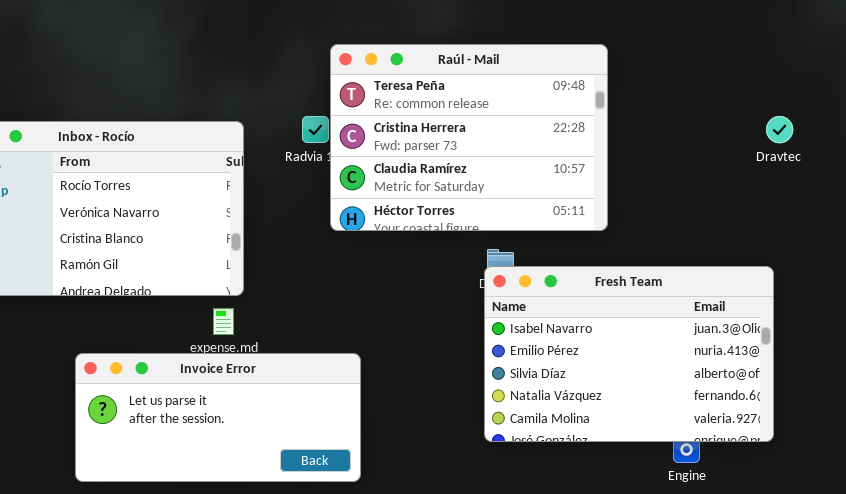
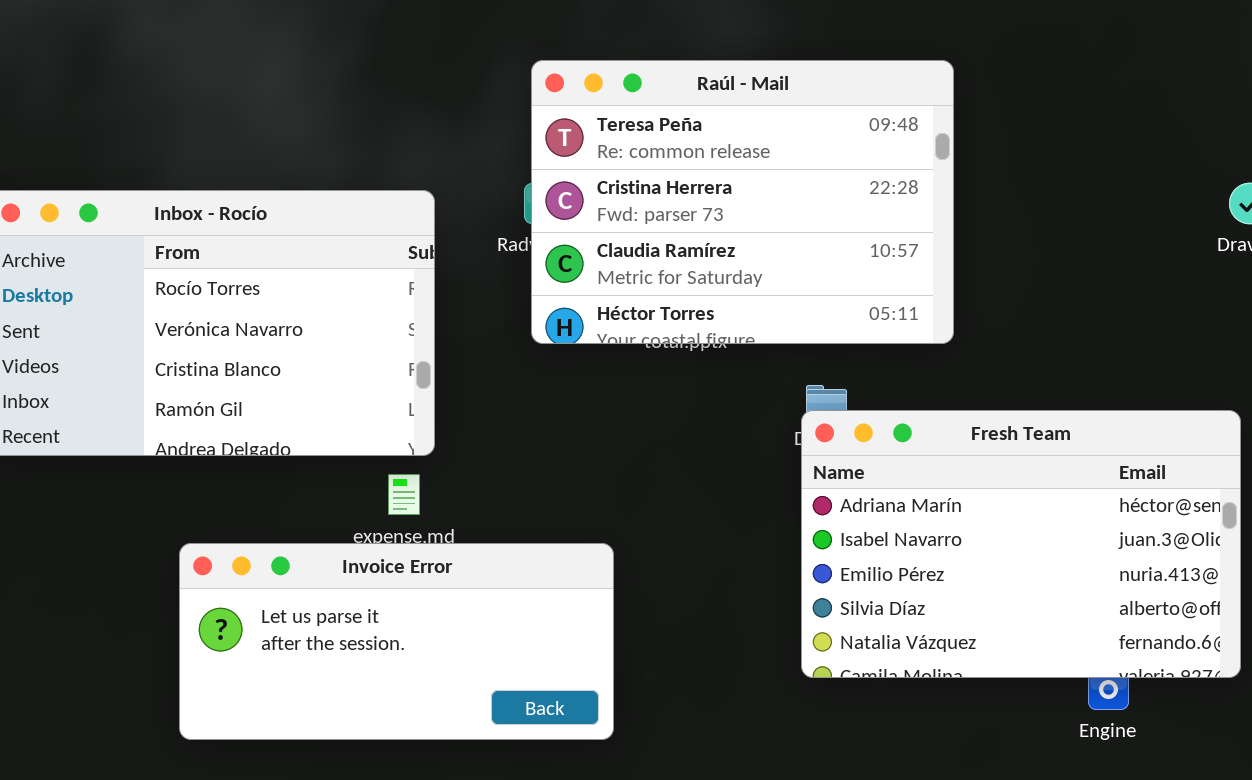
Raúl - Mail: [330,44,608,231] -> [531,60,954,344], moved
Fresh Team: [484,266,774,442] -> [801,410,1241,678], scrolled up 1 row

